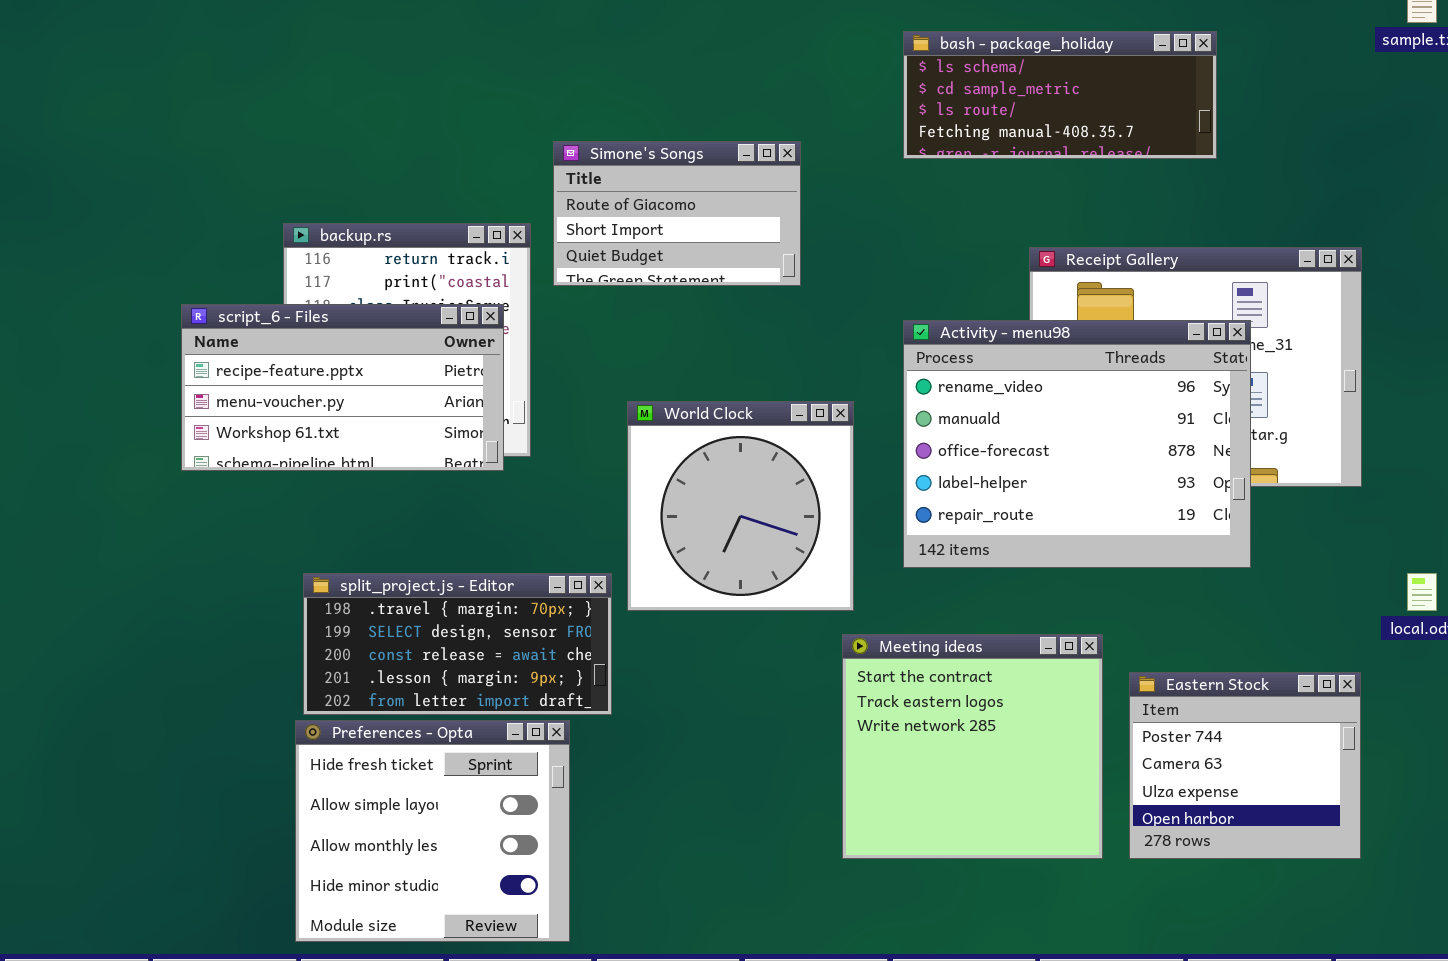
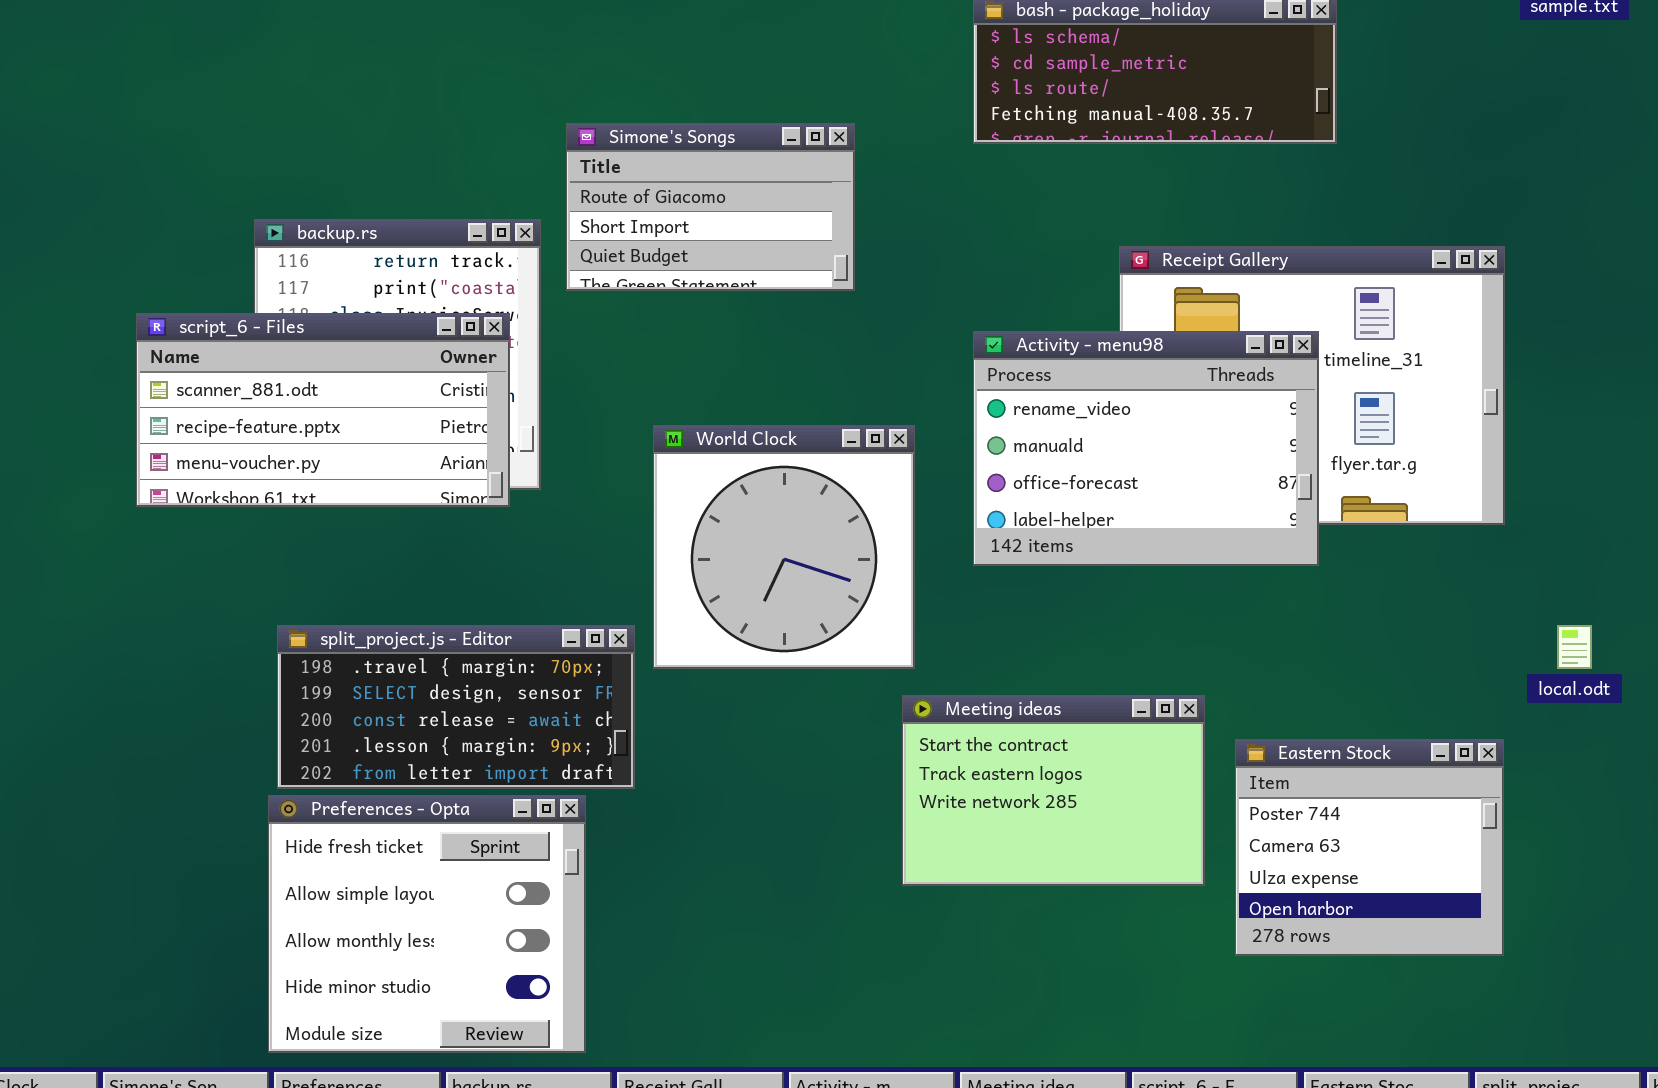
script_6 - Files: [181,304,504,471] -> [136,313,510,507], scrolled up 1 row
Activity - menu98: [903,320,1251,568] -> [973,331,1319,566], resized
Meeting ideas: [842,634,1103,859] -> [902,695,1205,886], resized

